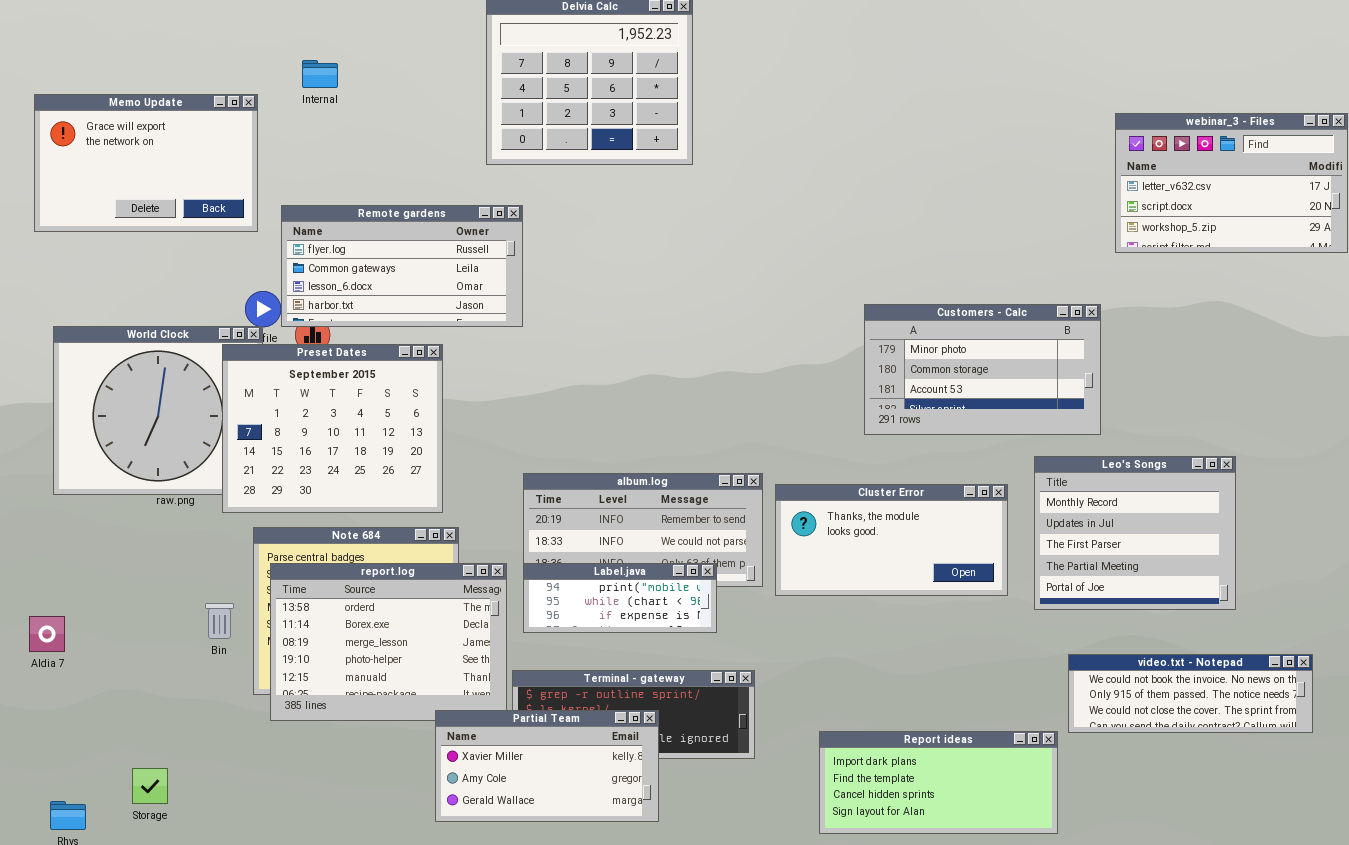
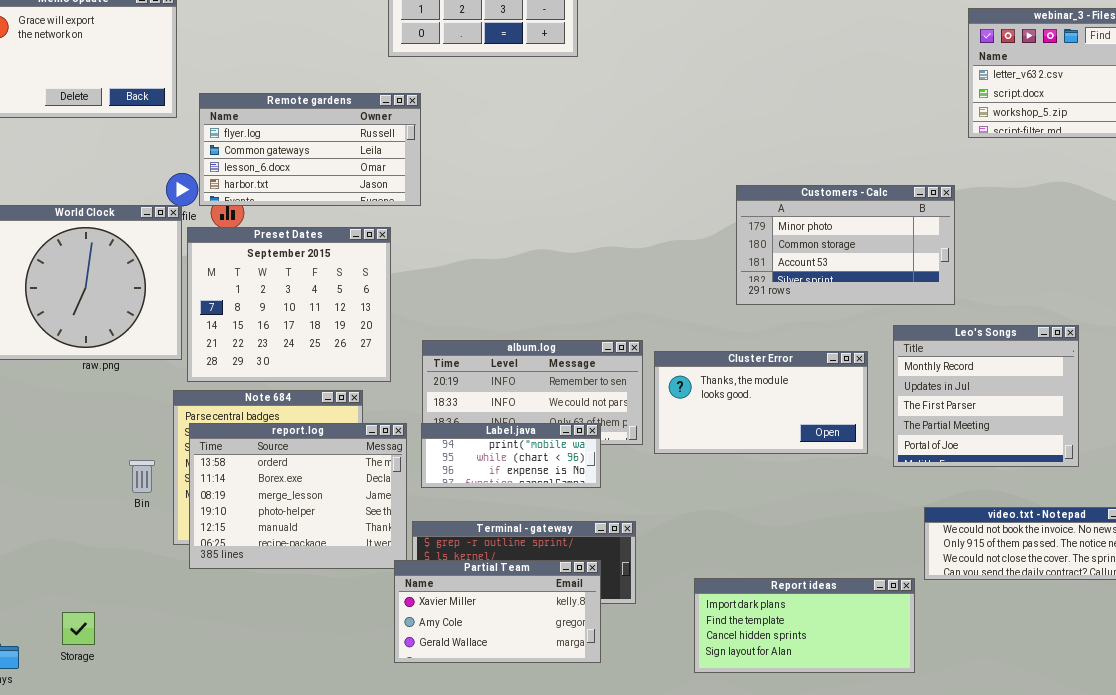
Preset Dates: [222,344,443,513] -> [187,227,391,382], moved
Partial Team: [435,710,659,822] -> [394,560,601,663], moved

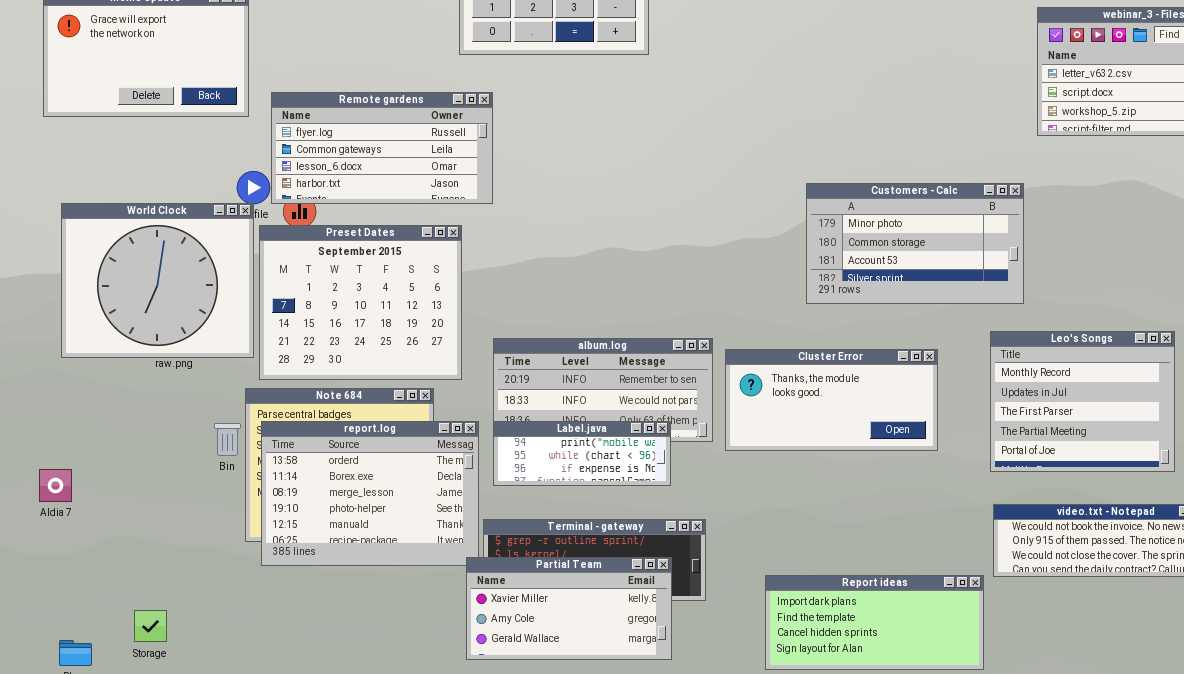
Leo's Songs: [893,325,1079,467] -> [990,331,1175,472], moved
Bin: [129,460,155,493] -> [214,423,241,456], moved

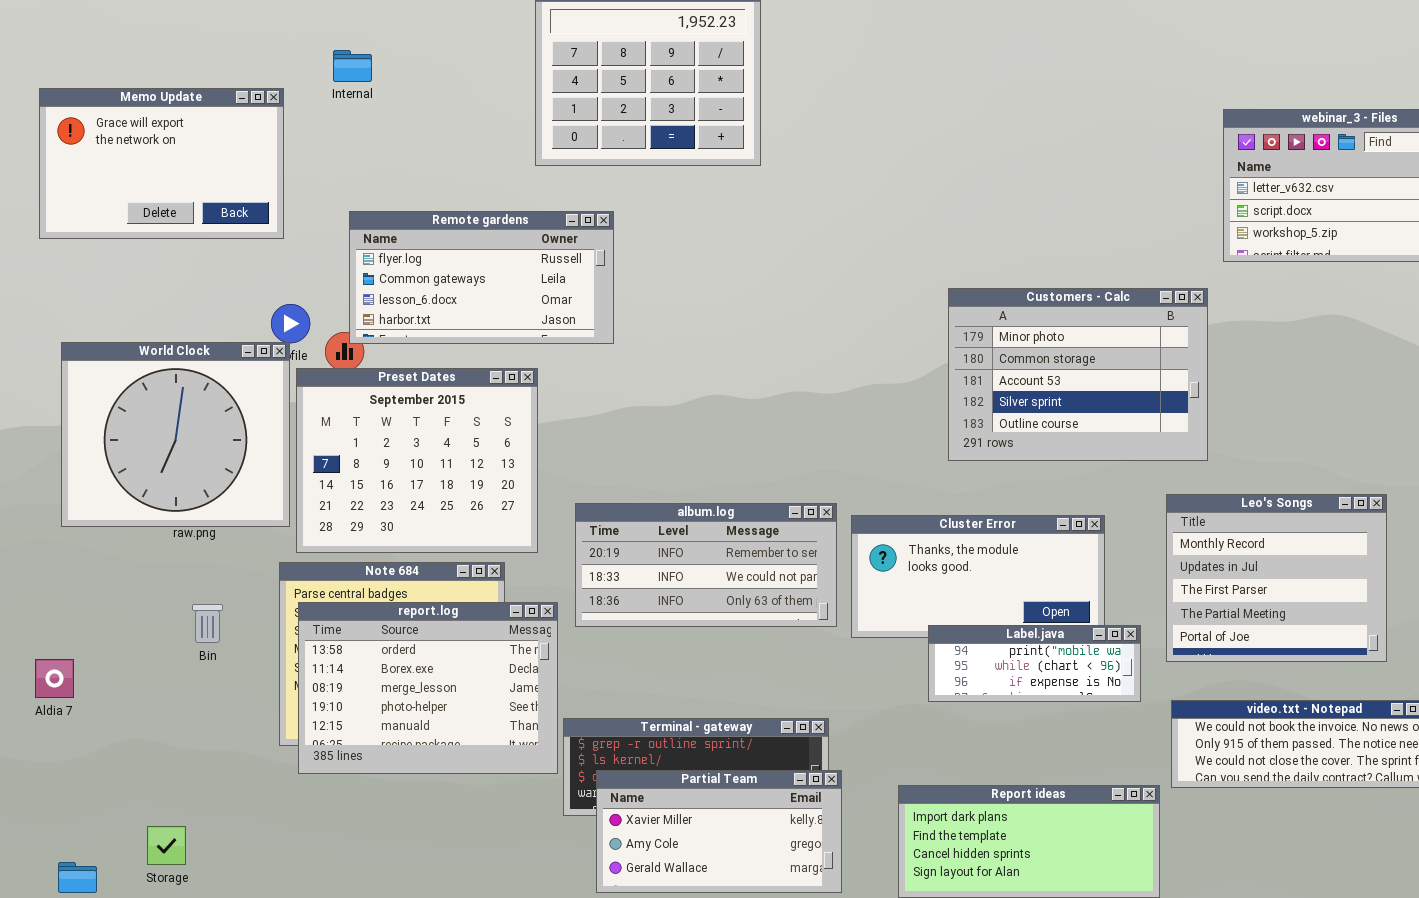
Remote gardens: [271,92,493,204] -> [349,211,614,344], moved
Customers - Calc: [806,183,1024,304] -> [948,288,1208,461], resized
Label.java: [493,421,671,486] -> [928,625,1141,702], moved
Bin: [214,423,241,456] -> [192,604,223,643], moved
Partial Team: [466,557,672,660] -> [596,770,842,893], moved

